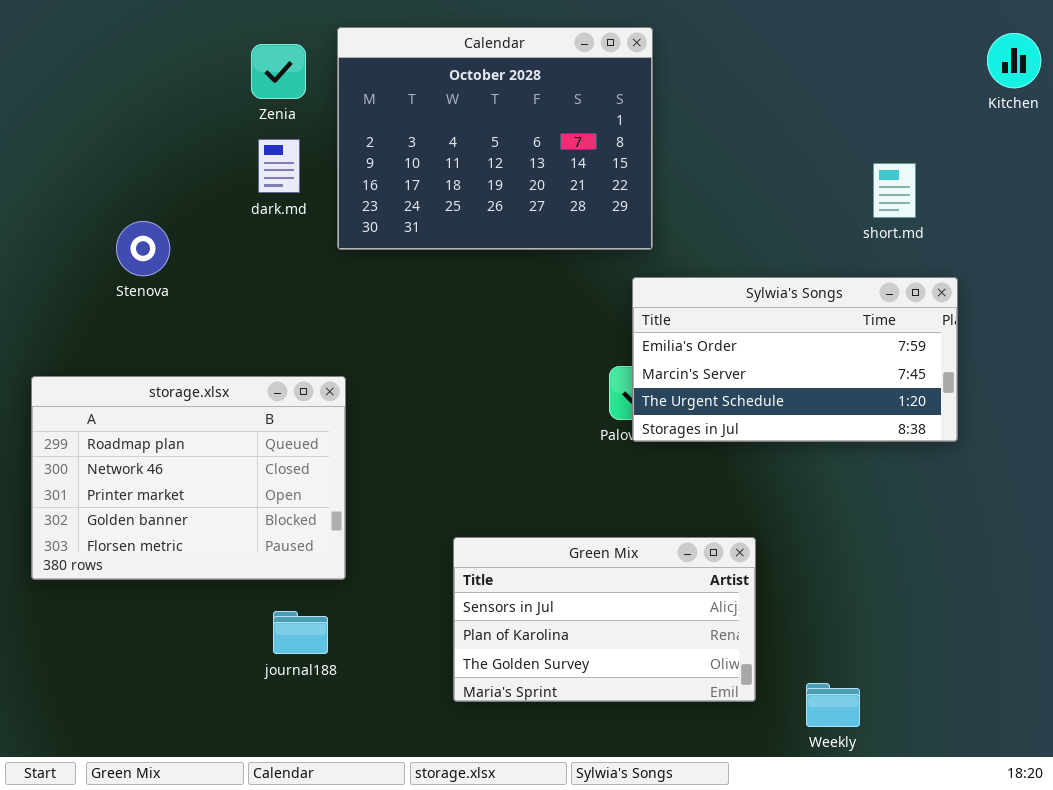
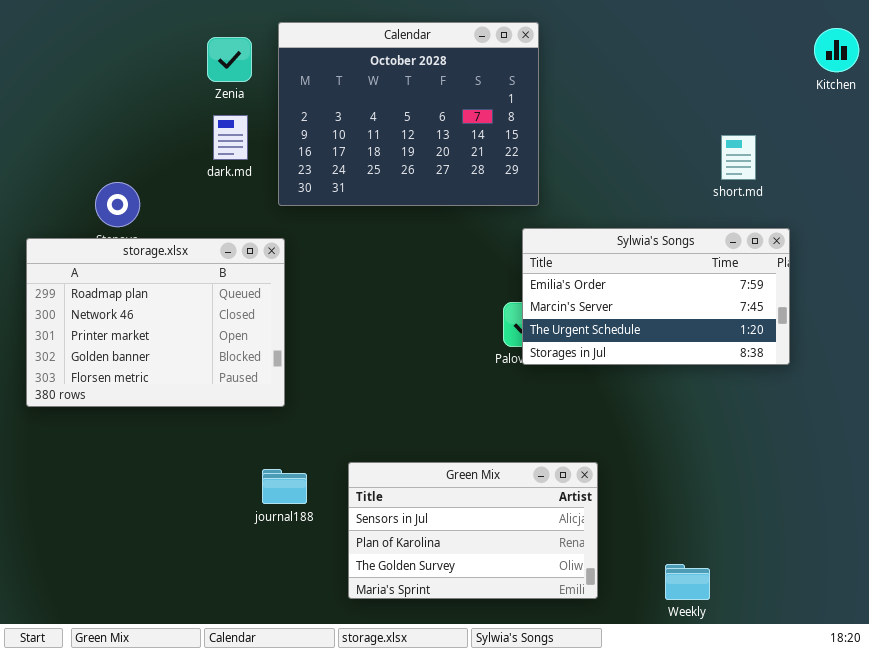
storage.xlsx: [31,376,346,580] -> [26,238,285,407], moved
Green Mix: [453,537,756,702] -> [348,462,598,599], moved
journal188: [273,611,328,654] -> [262,469,307,504], moved

